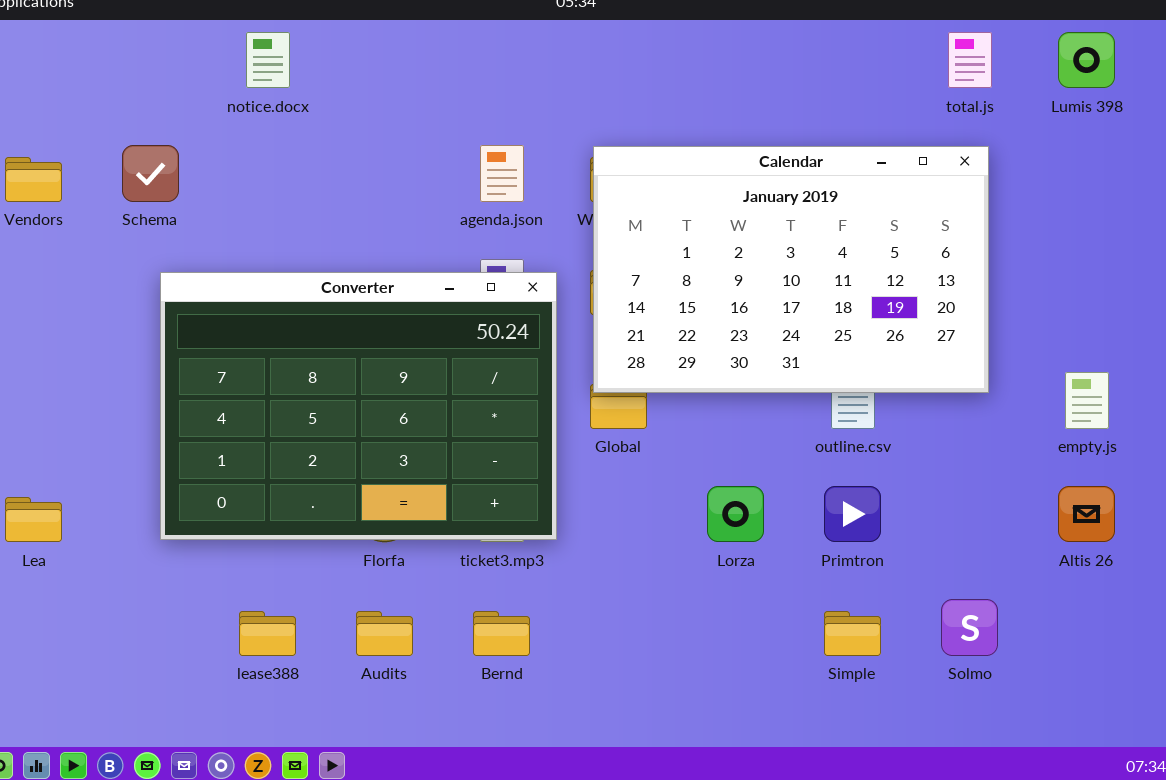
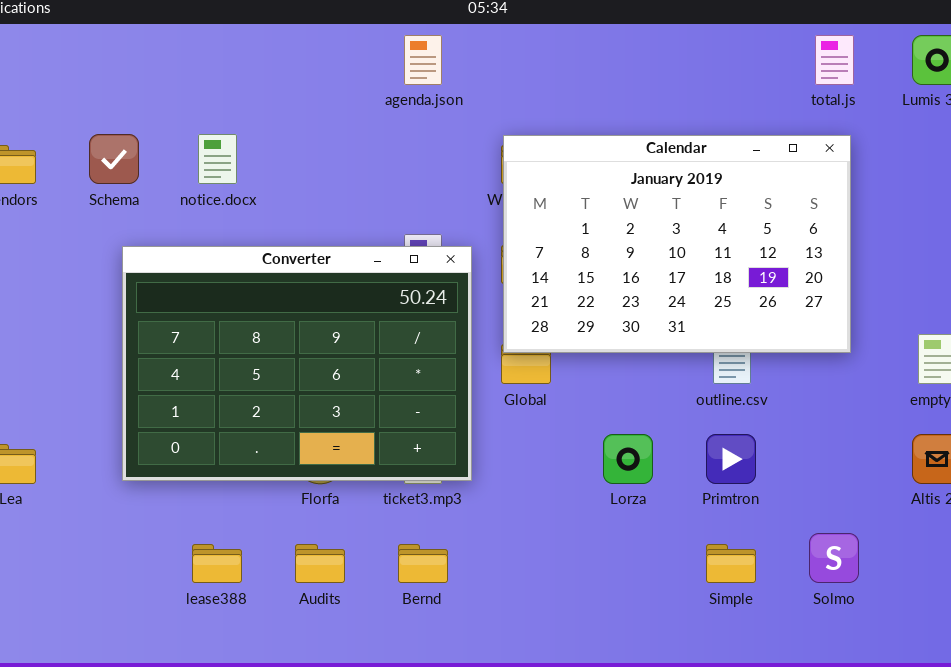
notice.docx: [246,32,290,88] -> [198,134,237,184], moved
agenda.json: [480,145,524,202] -> [404,35,442,85], moved

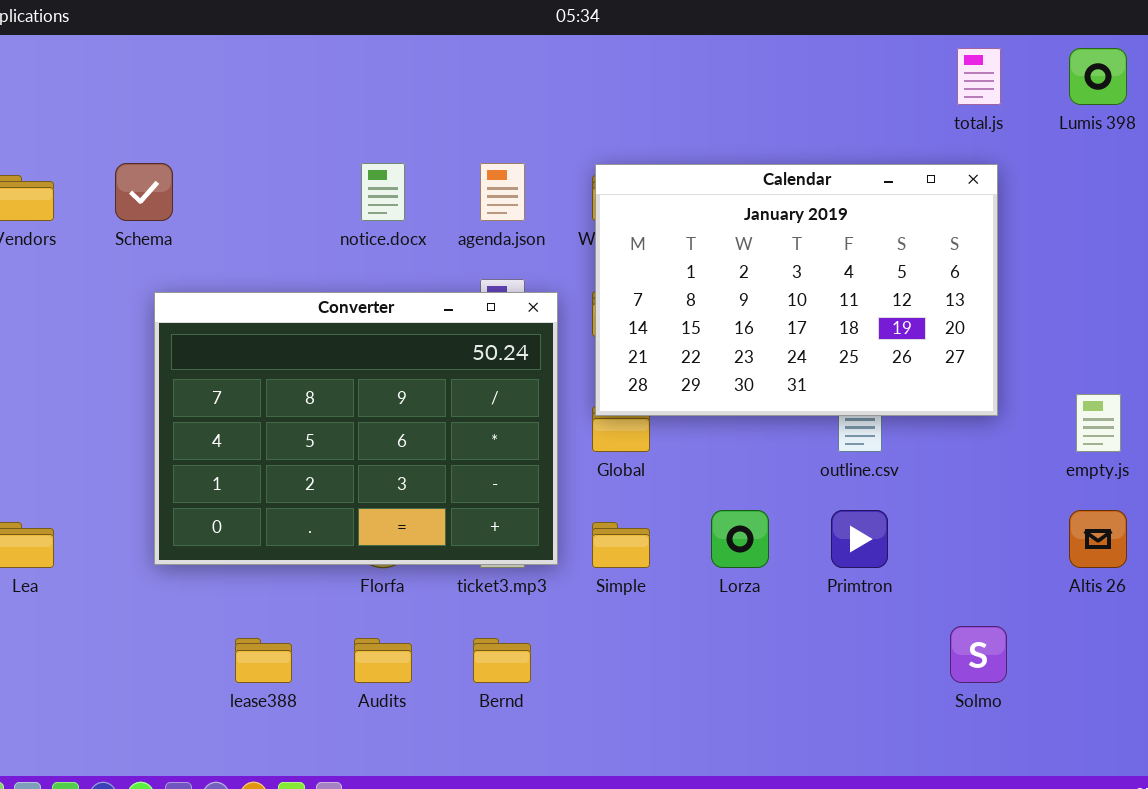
agenda.json: [404,35,442,85] -> [480,163,525,221], moved
notice.docx: [198,134,237,184] -> [361,163,405,221], moved
Simple: [706,544,756,583] -> [592,522,650,568], moved

